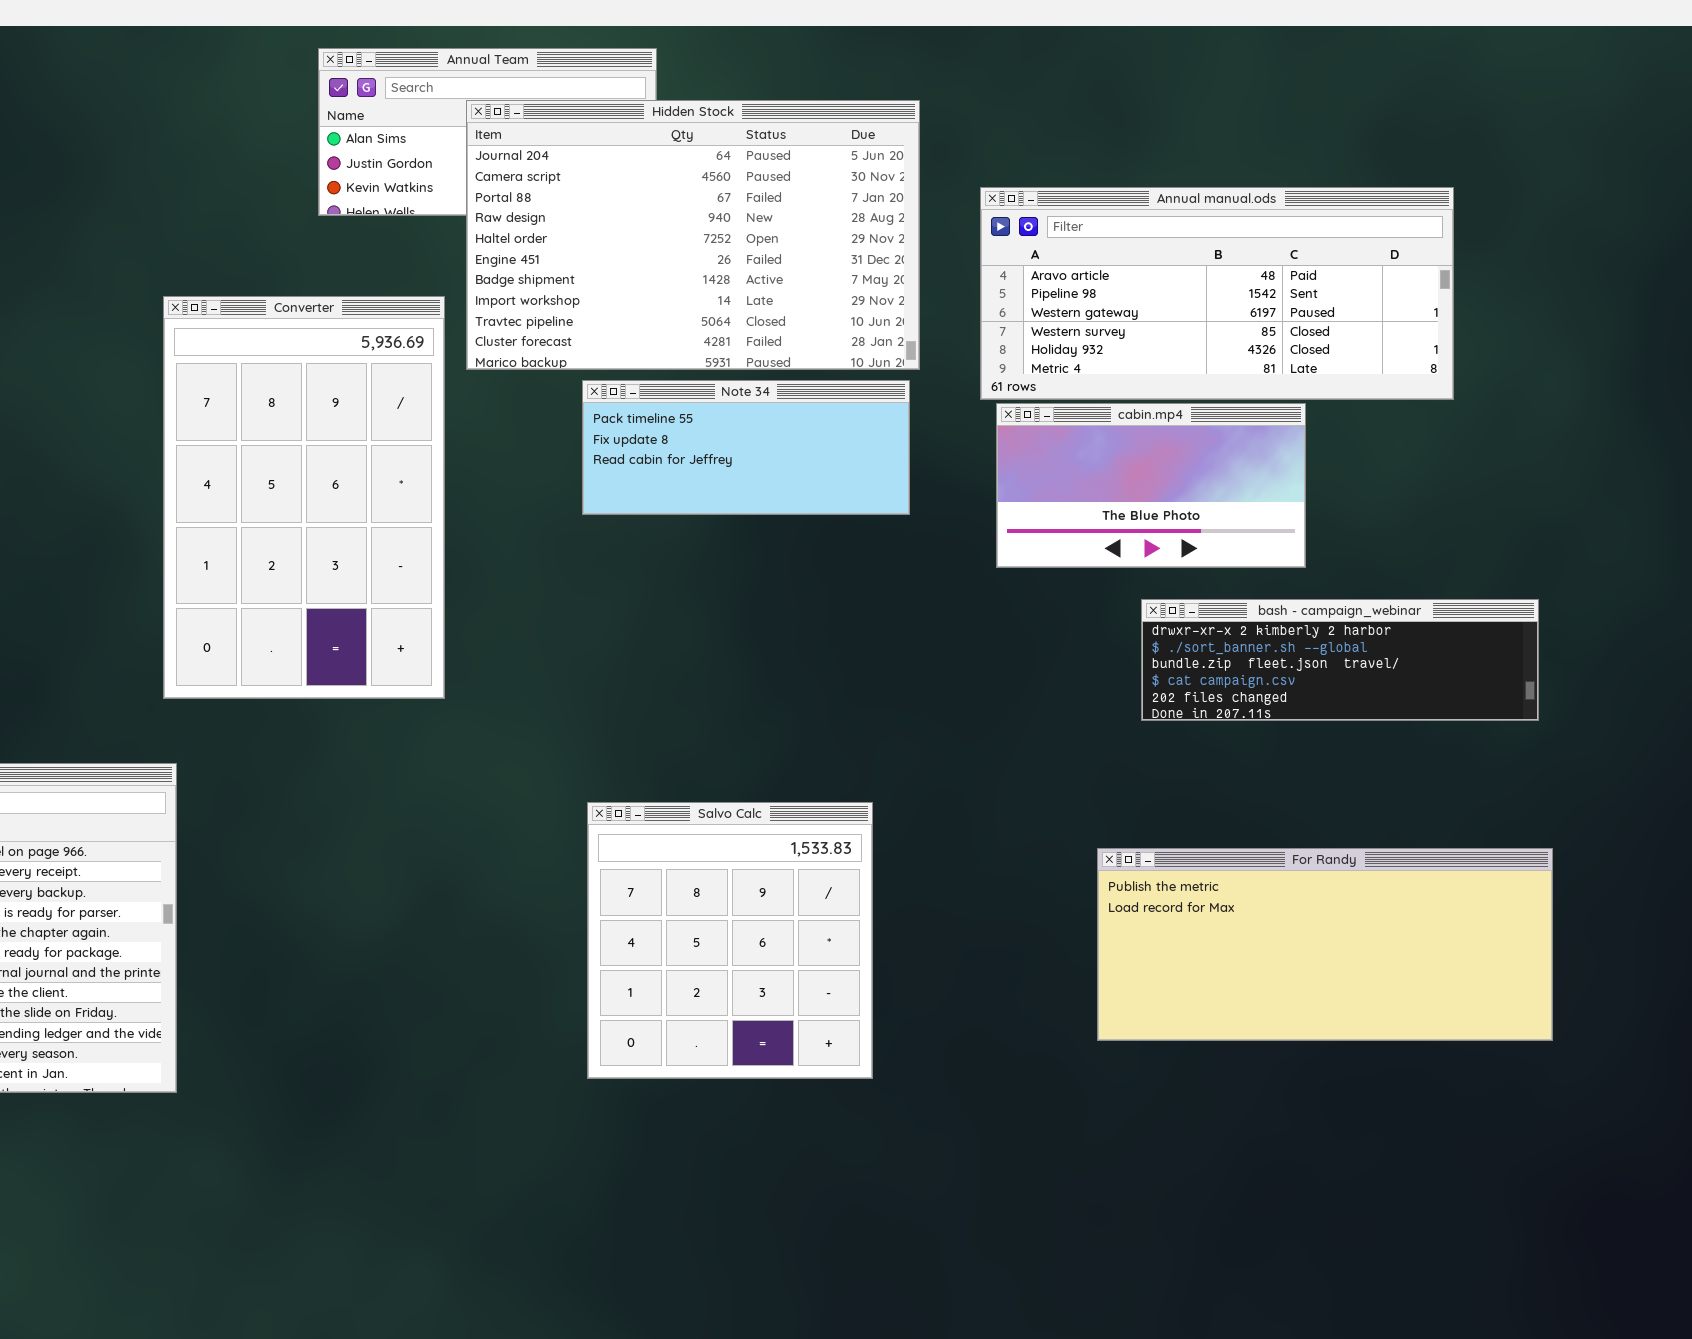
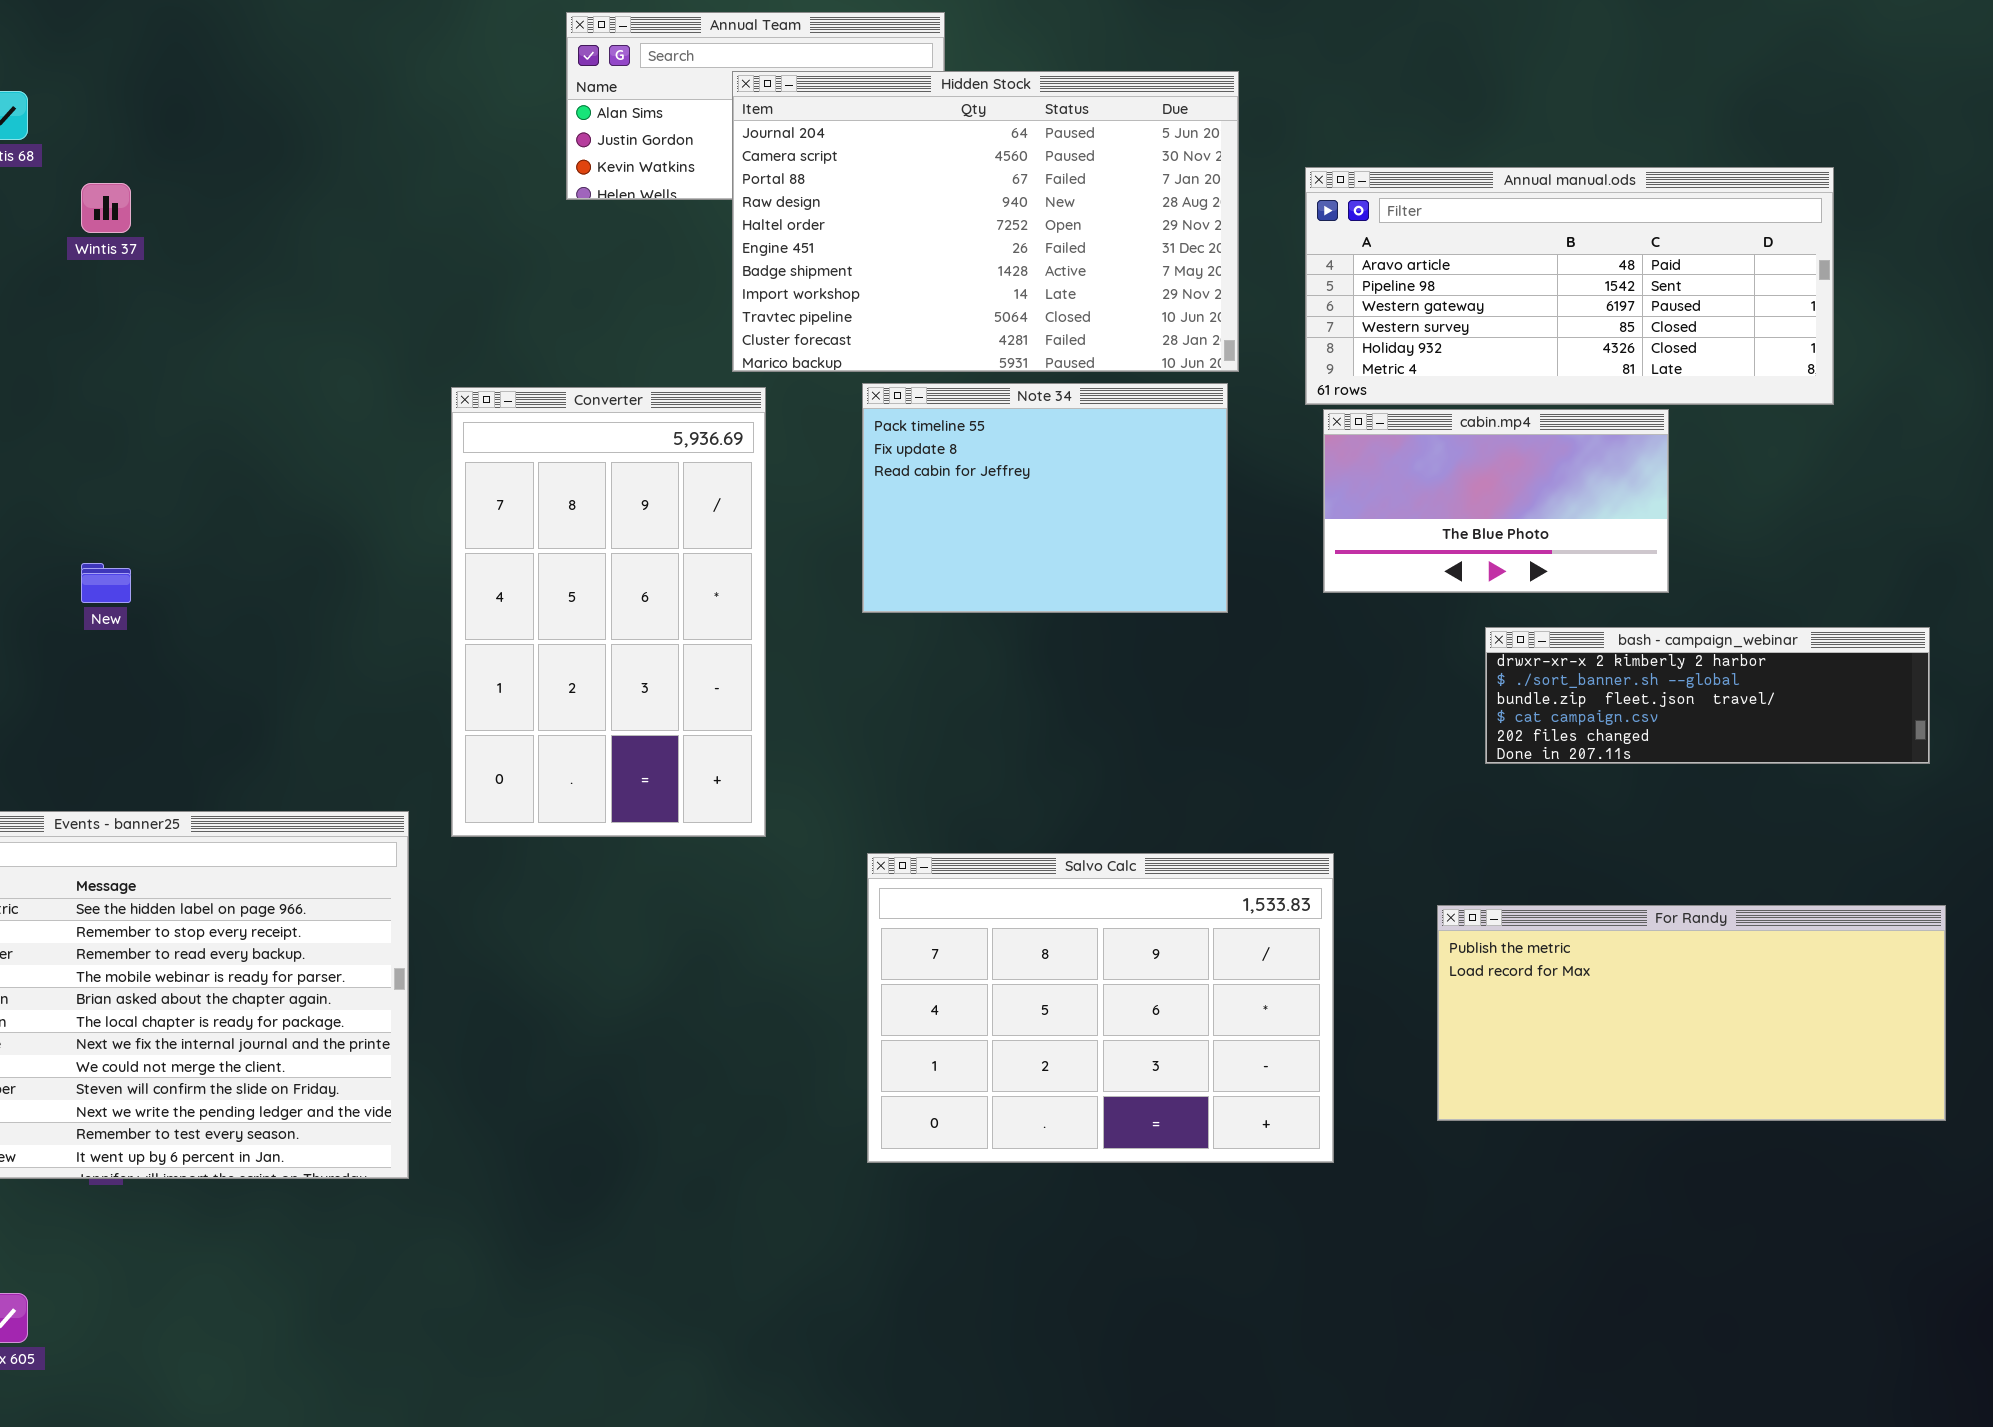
Converter: [163,296,445,699] -> [451,387,766,837], moved
Note 34: [582,380,910,515] -> [862,383,1228,613], resized
Salvo Calc: [587,802,873,1079] -> [867,853,1334,1163], resized

